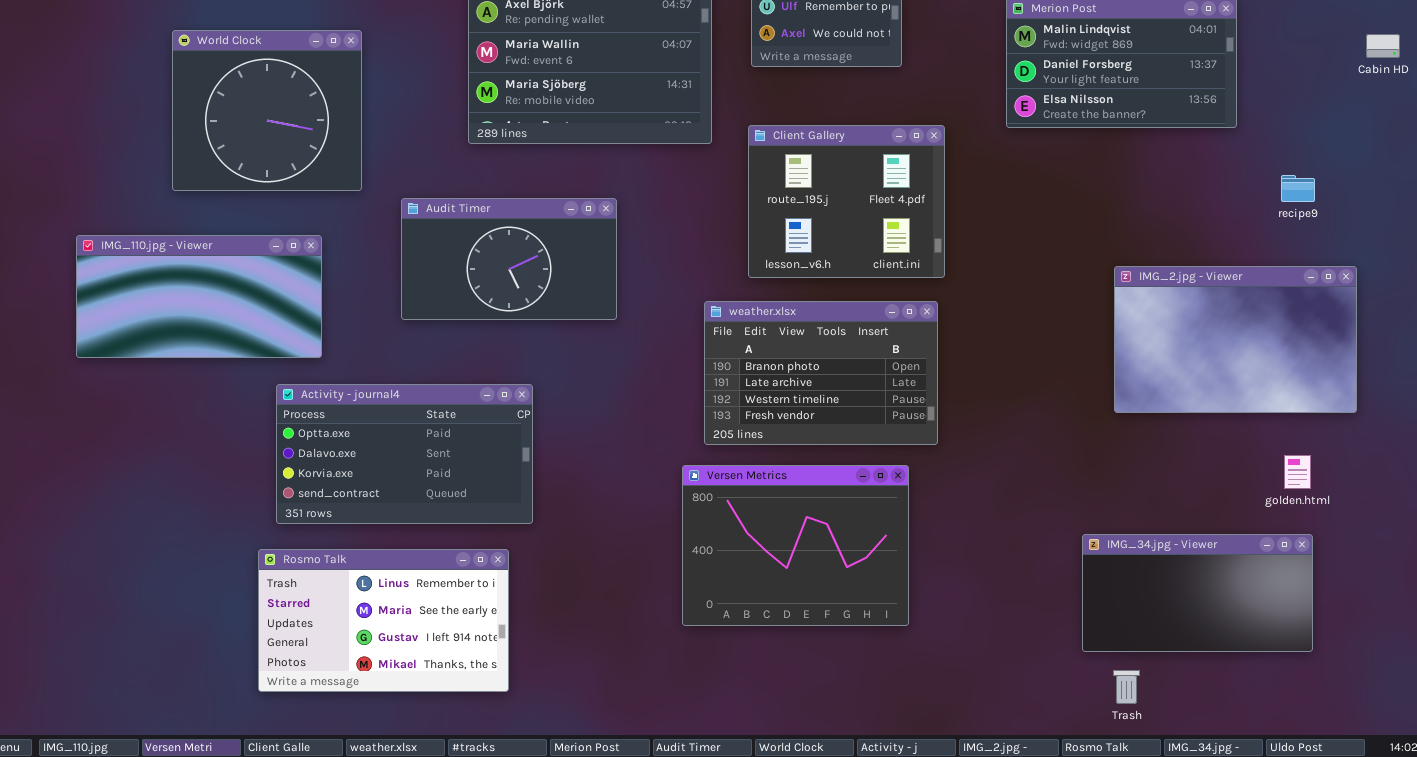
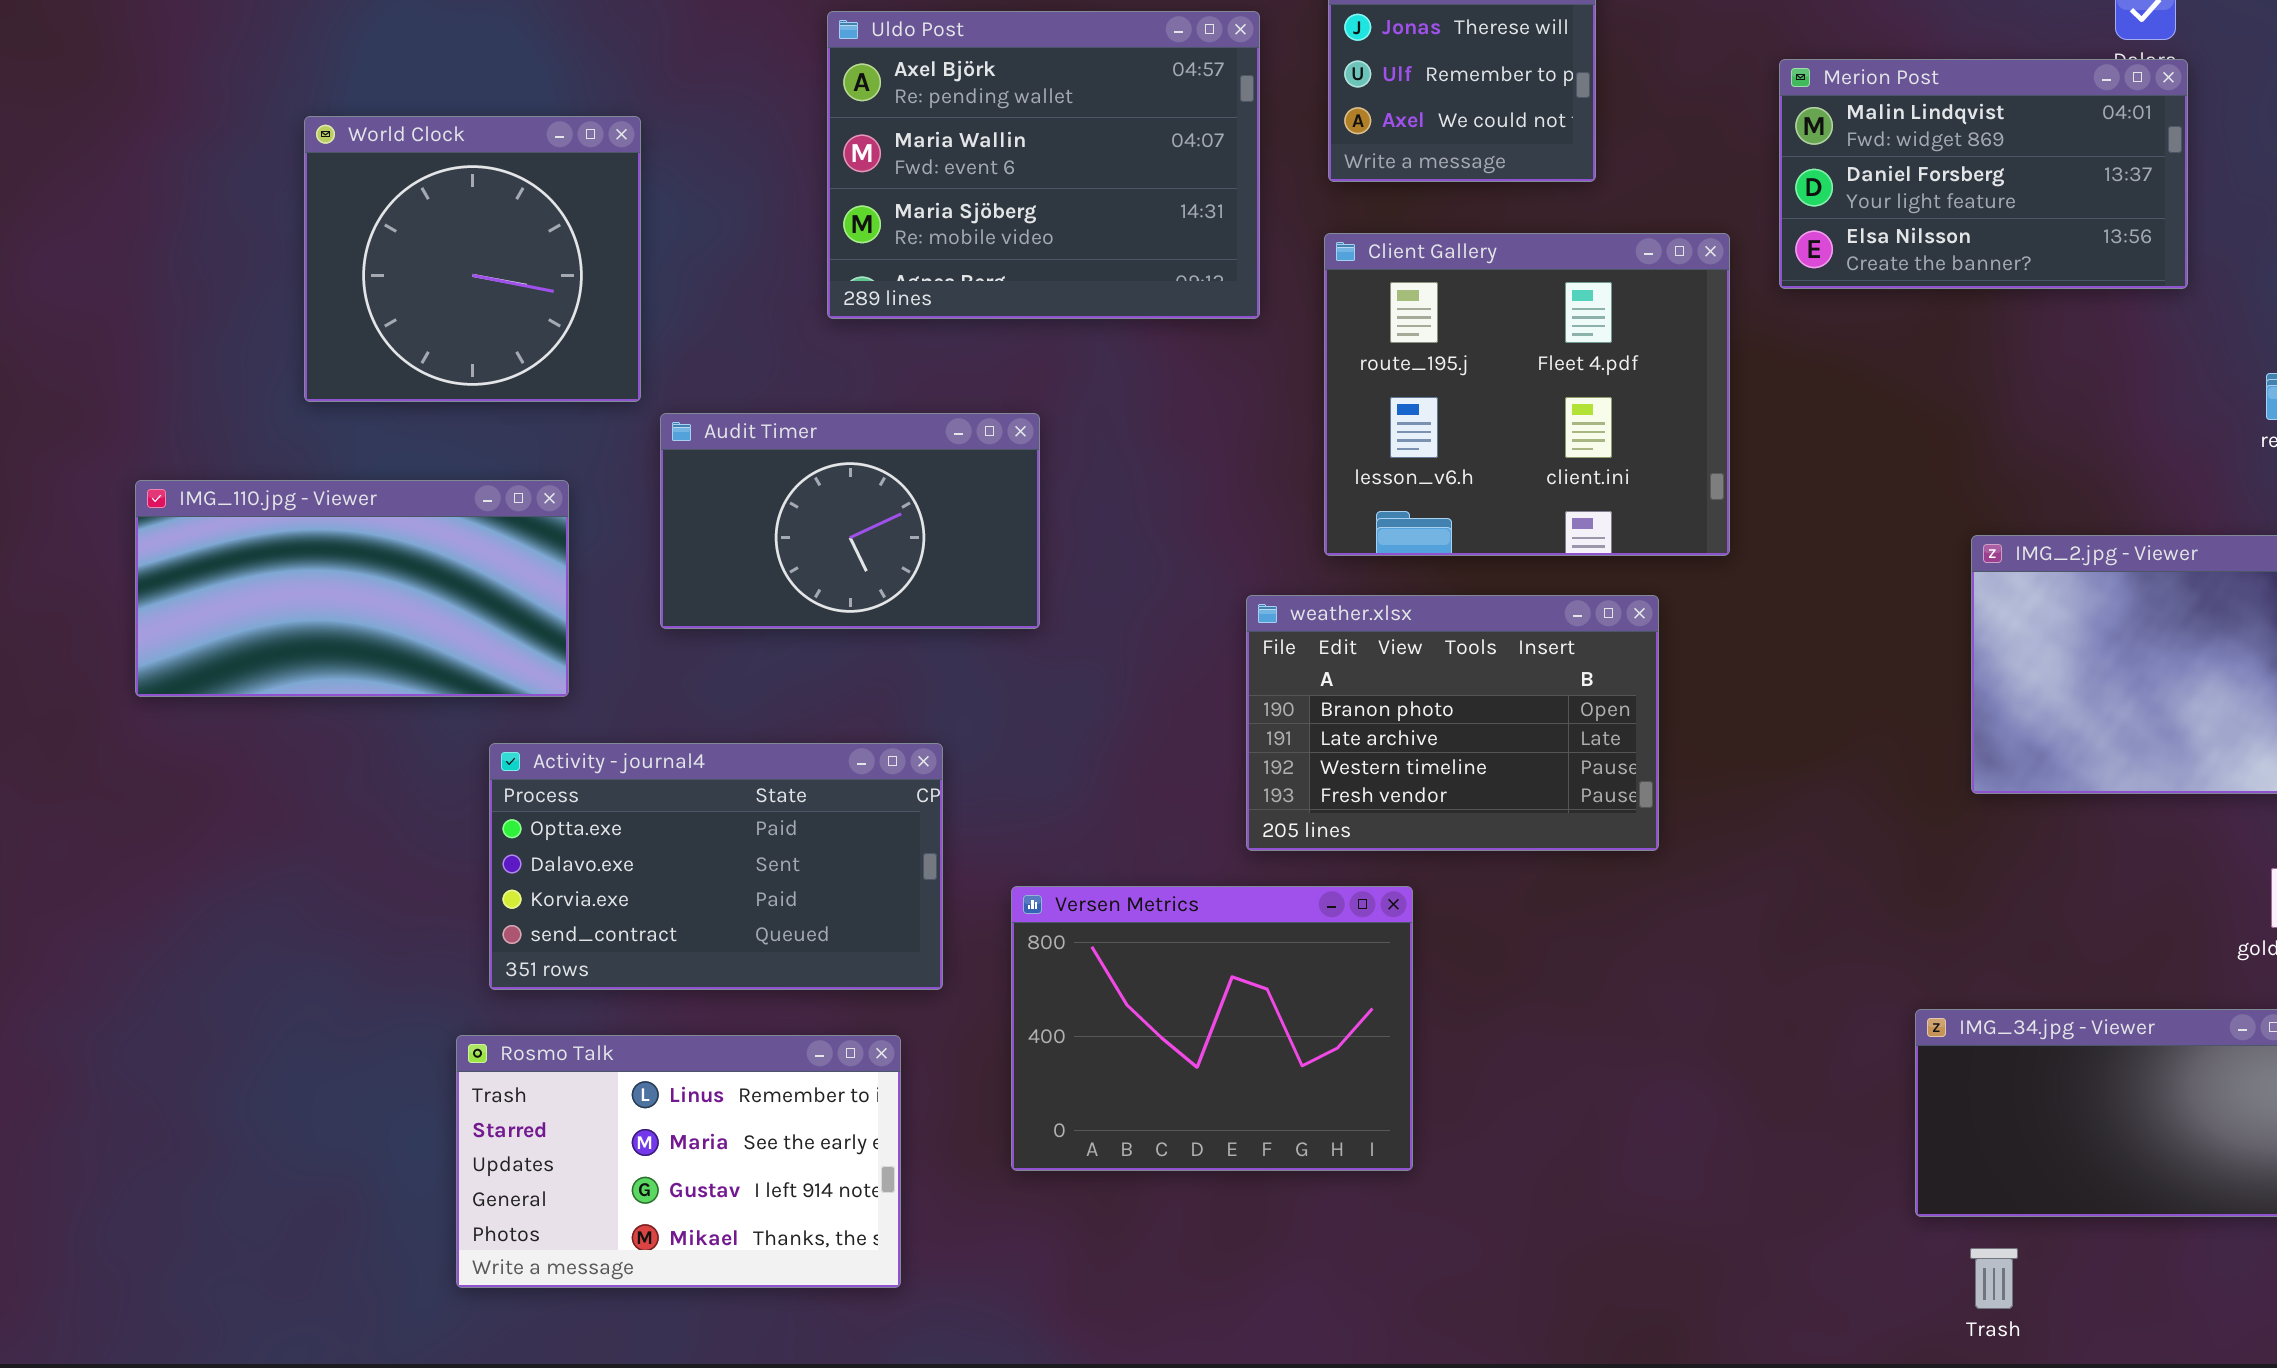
Client Gallery: [748,125,945,278] -> [1324,233,1730,556], resized
Audit Timer: [401,198,617,320] -> [660,413,1040,629], moved
Versen Metrics: [682,465,909,626] -> [1011,886,1413,1171], moved

